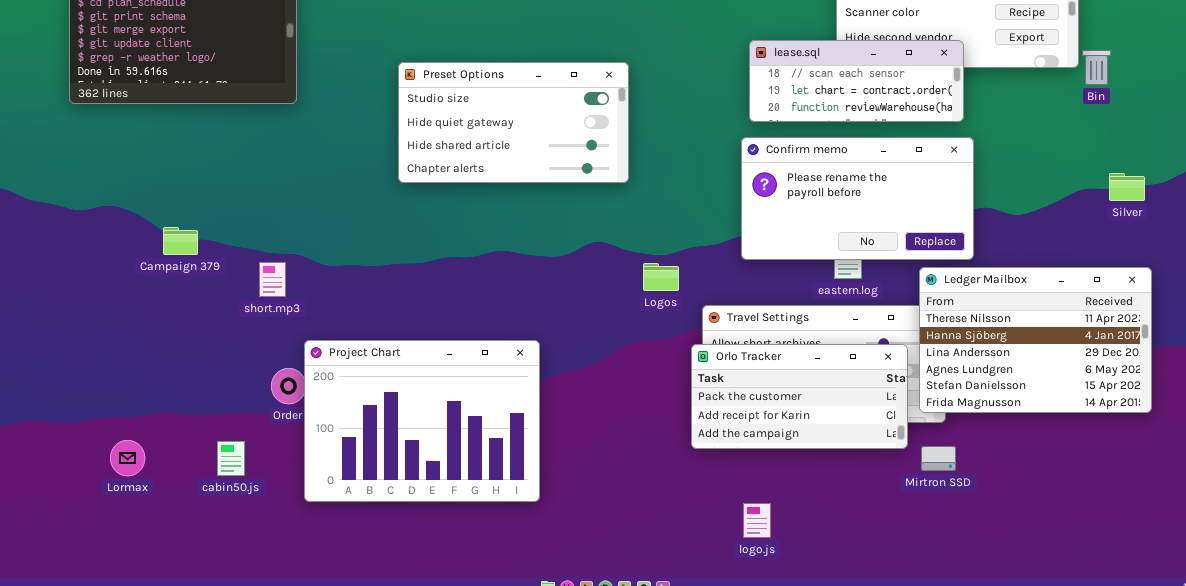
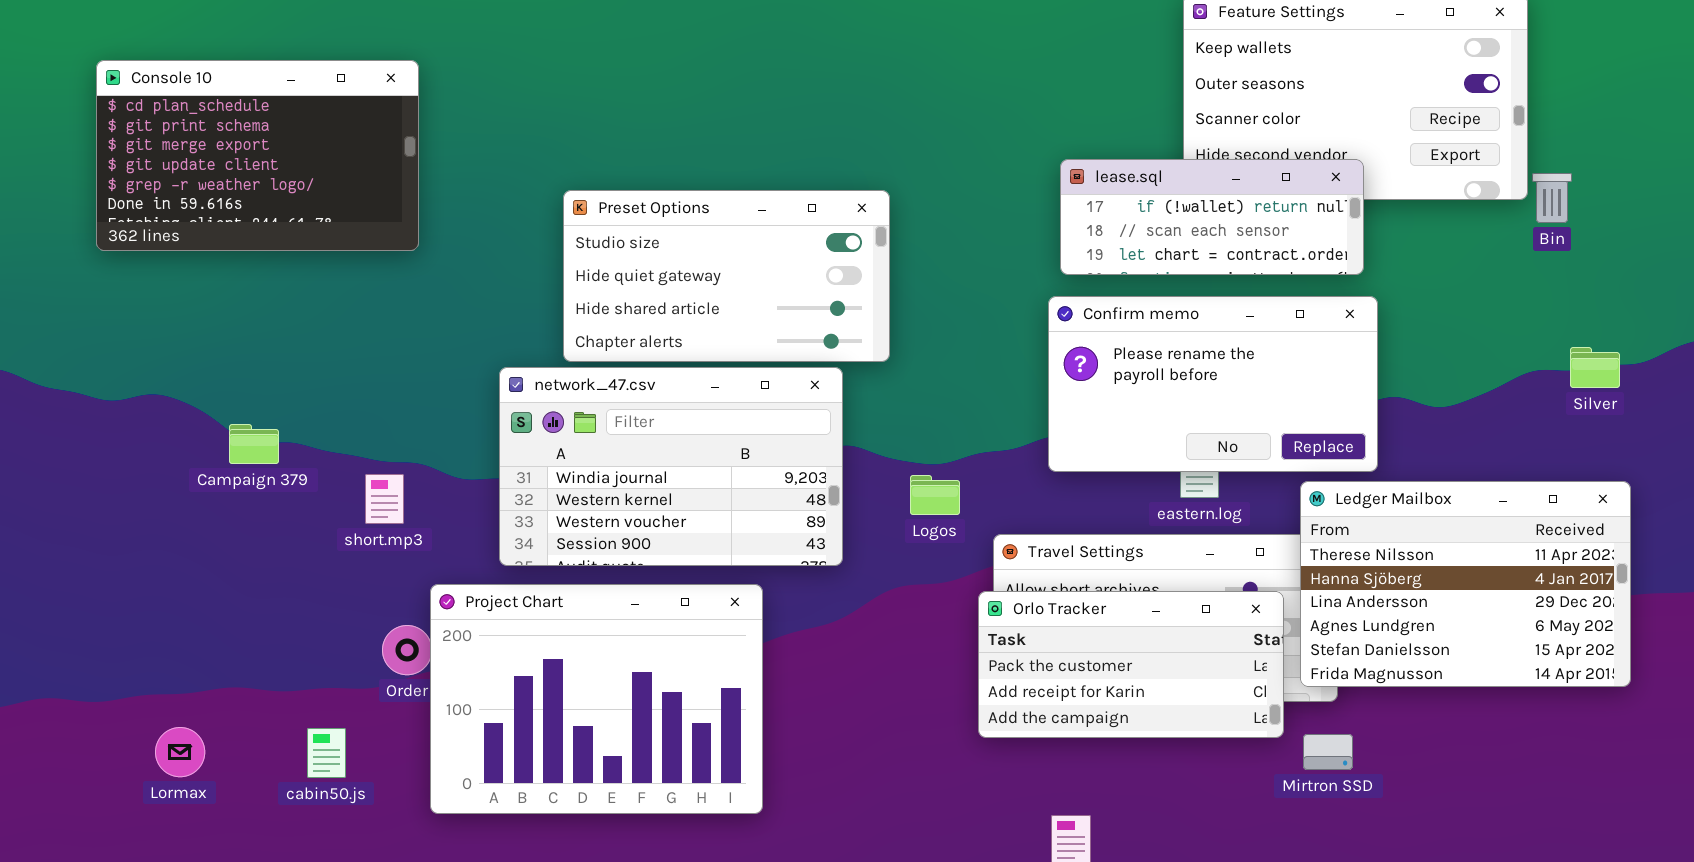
lease.sql: [749,40,964,122] -> [1060,159,1364,275], scrolled up 1 row
network_47.csv: none -> [499,367,843,566], opened

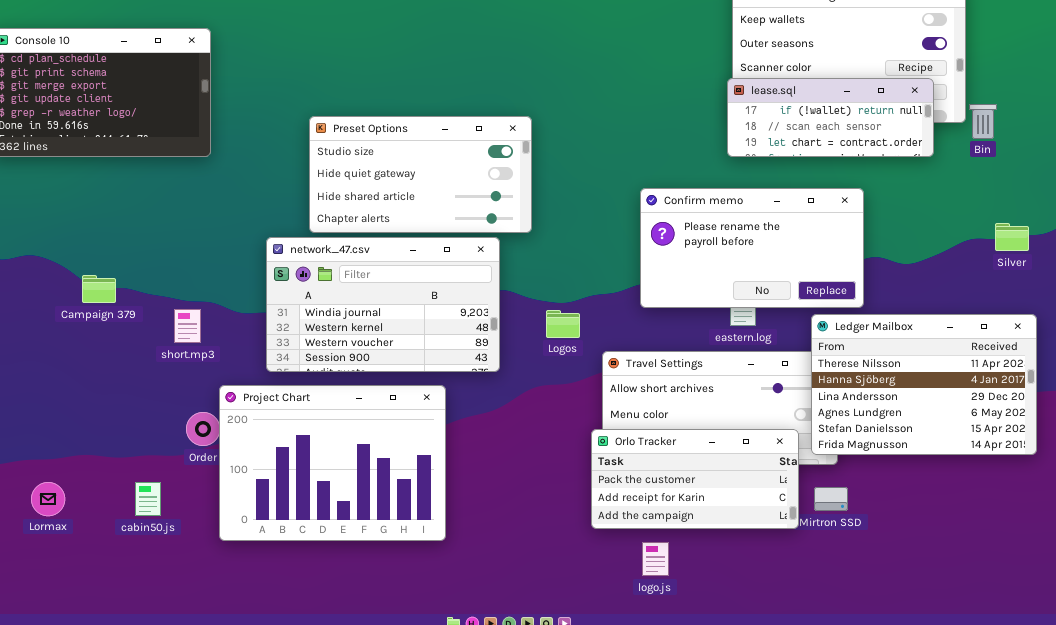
lease.sql: [1060,159,1364,275] -> [727,78,934,157], moved
Orlo Tracker: [978,591,1284,738] -> [591,429,799,529], moved

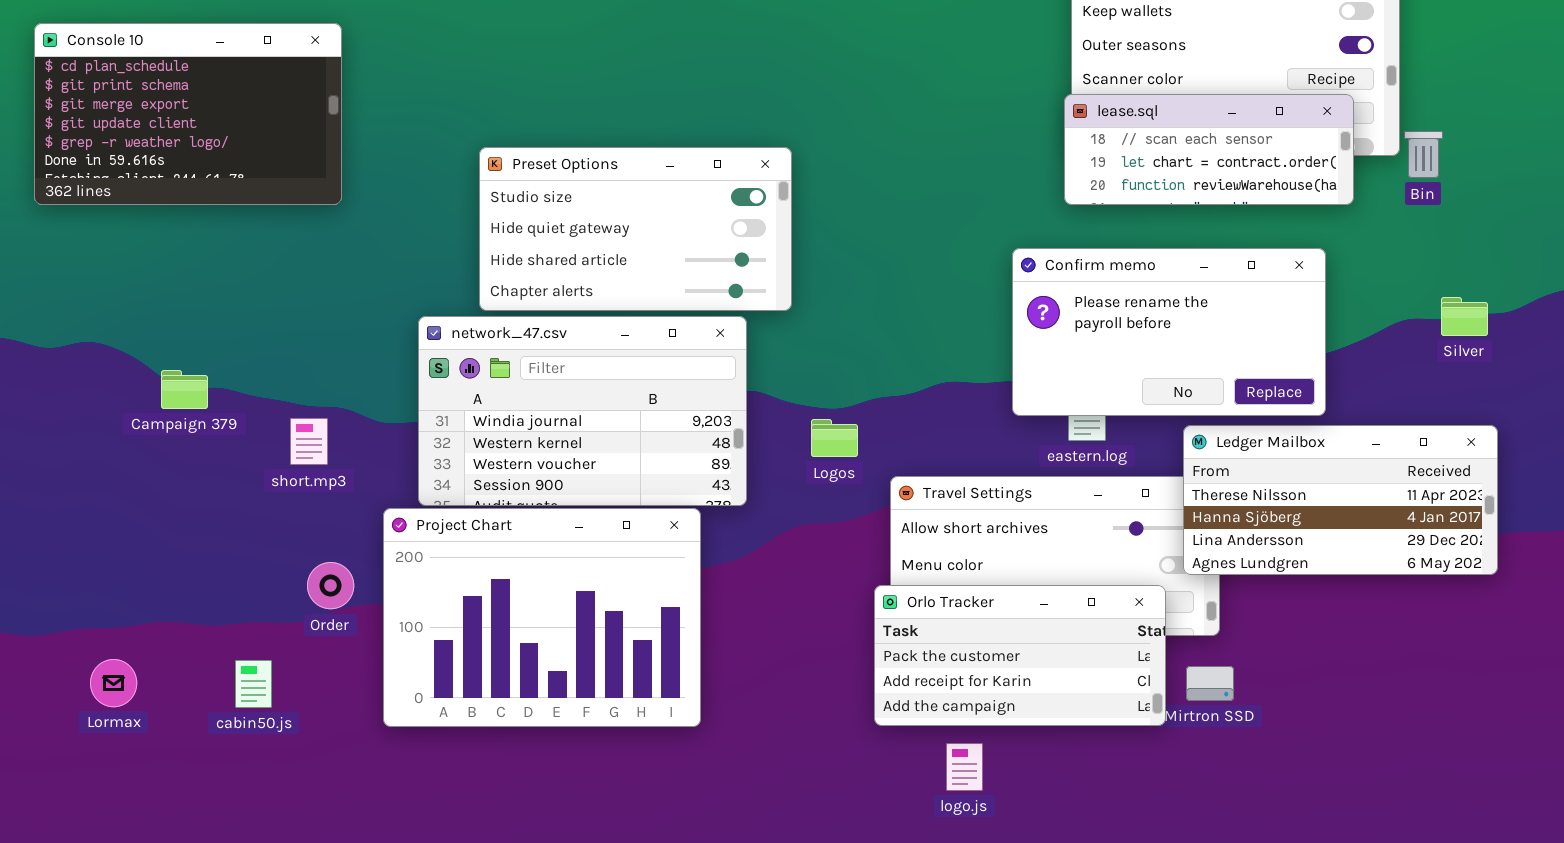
lease.sql: [727,78,934,157] -> [1064,94,1354,205], scrolled down 1 row
Confirm memo: [640,188,864,308] -> [1012,248,1326,416], moved
Ledger Mailbox: [811,314,1037,455] -> [1183,425,1498,575], resized
Project Chart: [219,385,446,541] -> [383,508,701,727], moved

